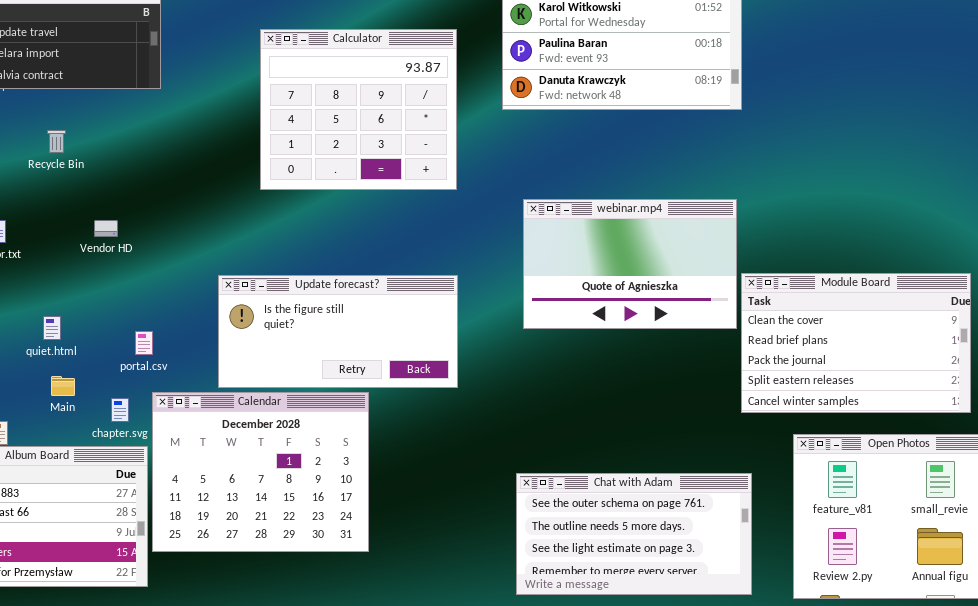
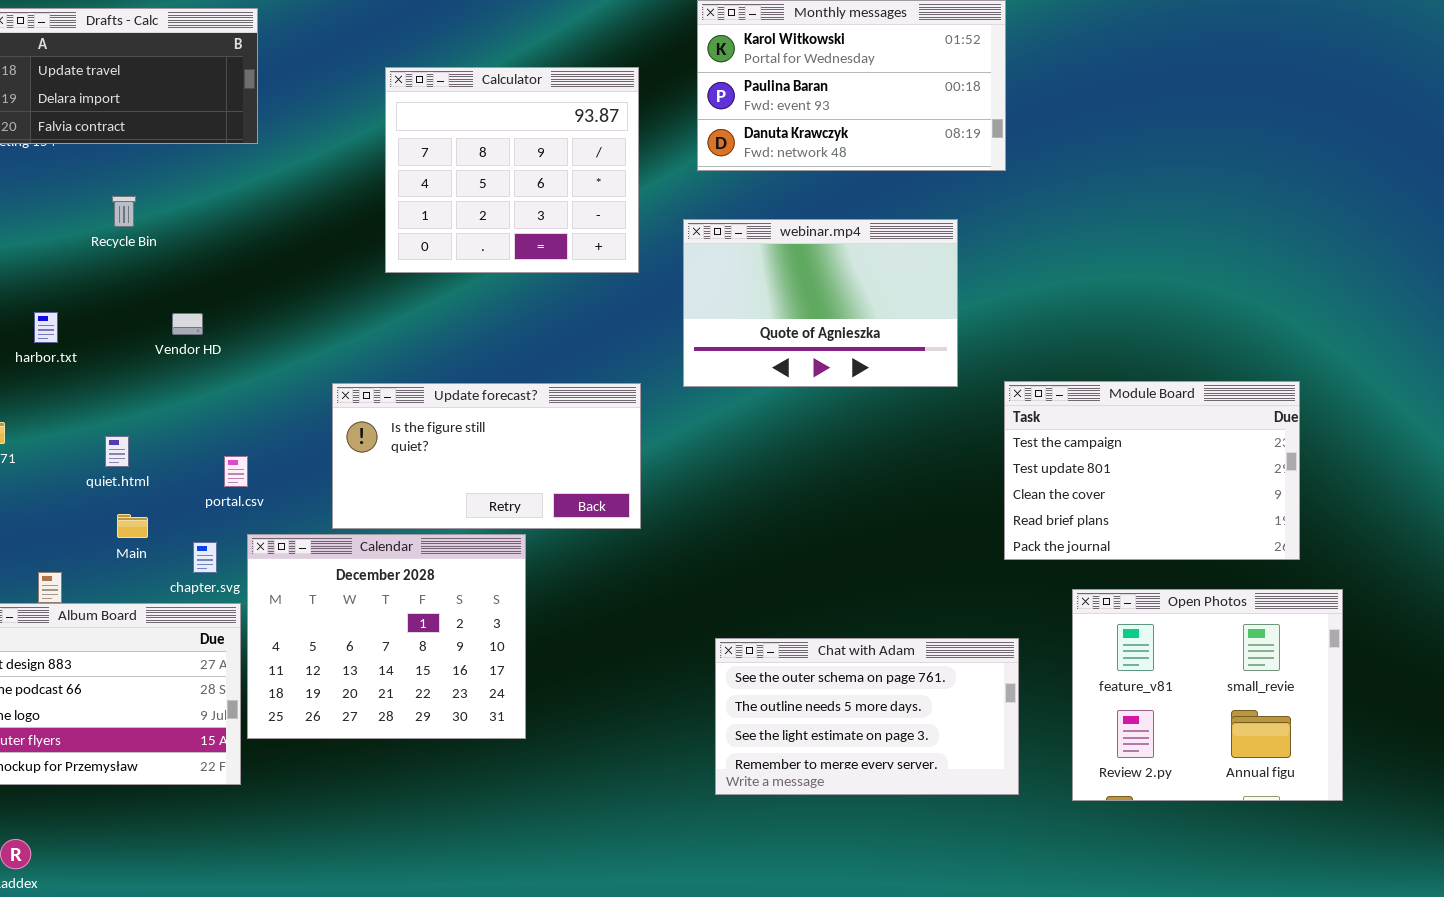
webinar.mp4: [523,199,737,329] -> [683,219,958,387], moved
Module Board: [741,273,971,413] -> [1004,381,1300,560], scrolled up 2 rows

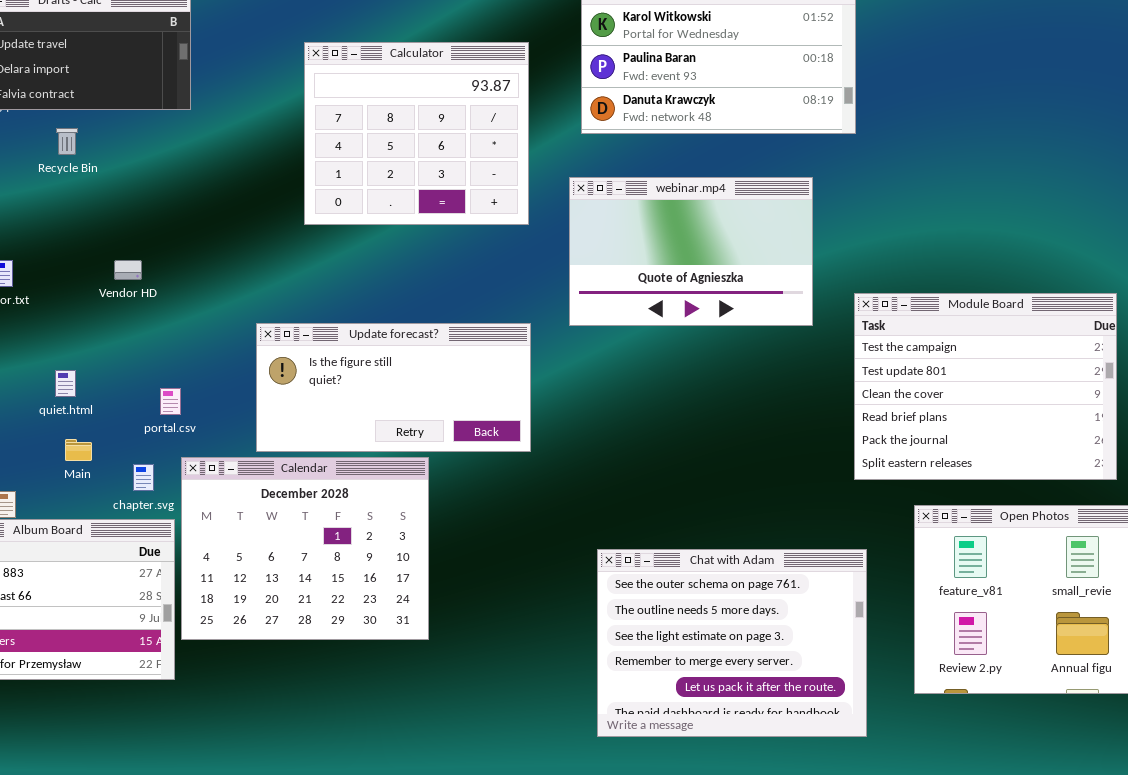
Recycle Bin: [112,196,136,227] -> [56,128,78,155], moved
Module Board: [1004,381,1300,560] -> [854,293,1117,480], resized
Chat with Adam: [715,638,1019,795] -> [597,549,867,737], resized

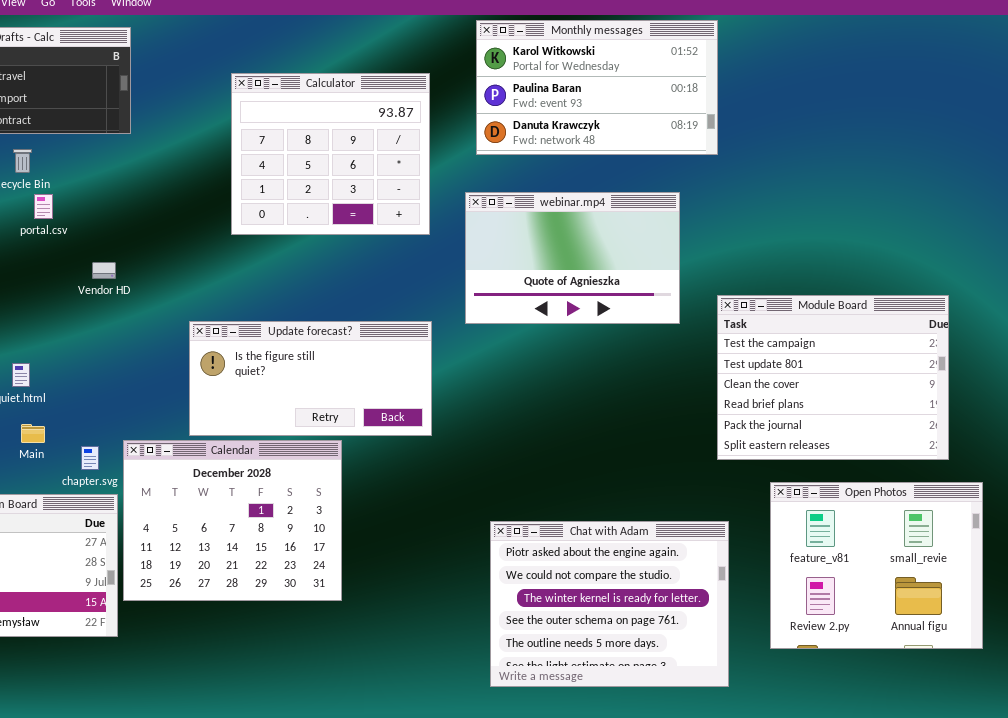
Vendor HD: [114,260,142,280] -> [92,262,116,279], moved
portal.csv: [160,388,181,415] -> [34,194,53,219], moved
Chat with Adam: [597,549,867,737] -> [490,521,729,687], scrolled up 3 rows

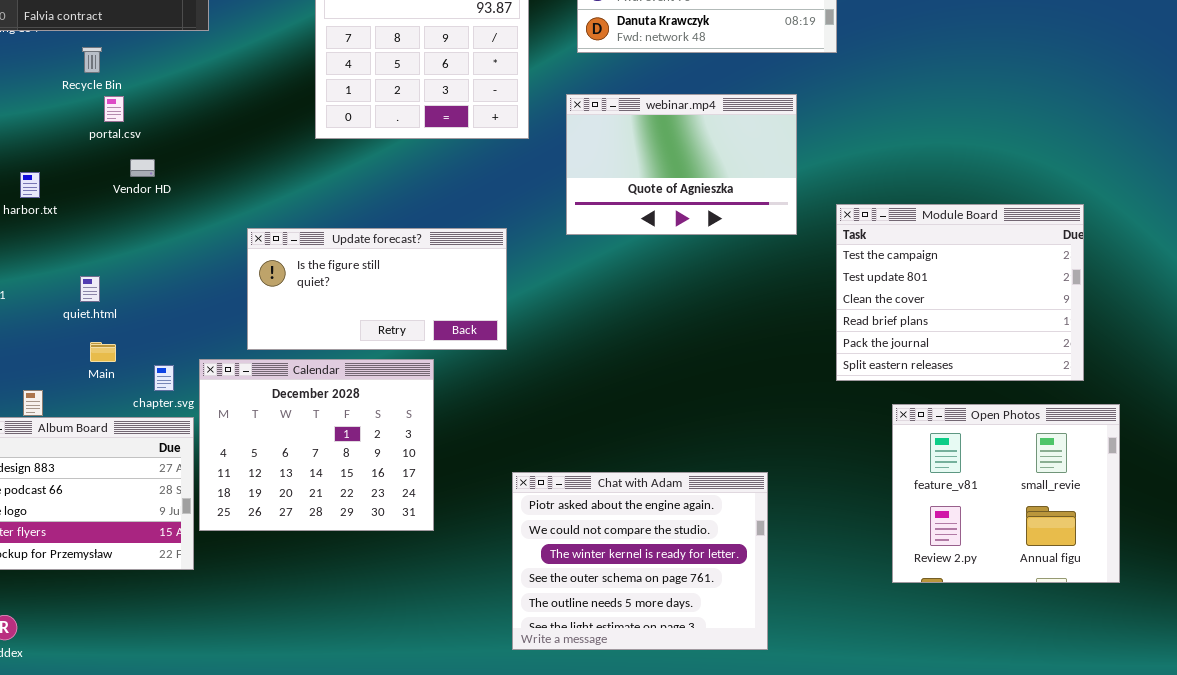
Vendor HD: [92,262,116,279] -> [130,159,155,177], moved
Update forecast?: [189,321,432,436] -> [247,228,507,350], moved
Chat with Adam: [490,521,729,687] -> [512,472,768,650], moved

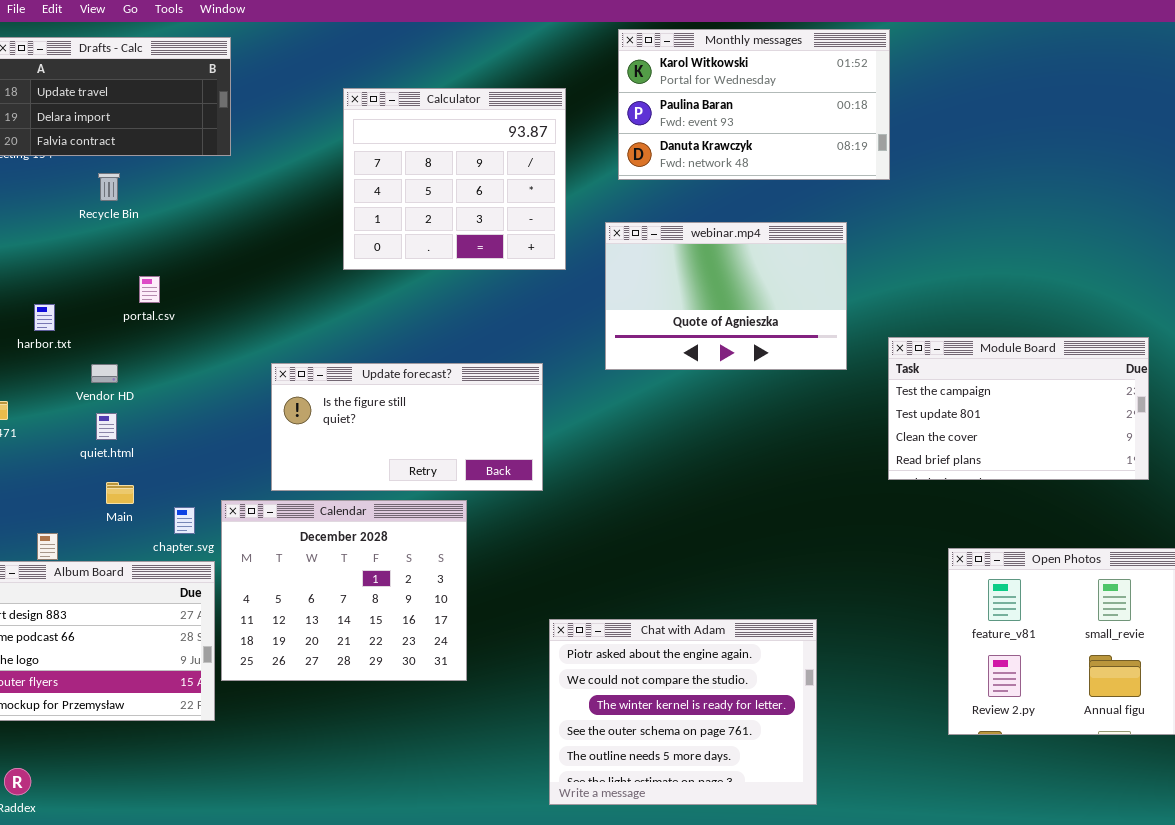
portal.csv: [104,96,124,122] -> [139,276,160,303], moved
Vendor HD: [130,159,155,177] -> [91,364,118,383], moved
Module Board: [836,204,1084,381] -> [888,337,1149,480], resized

